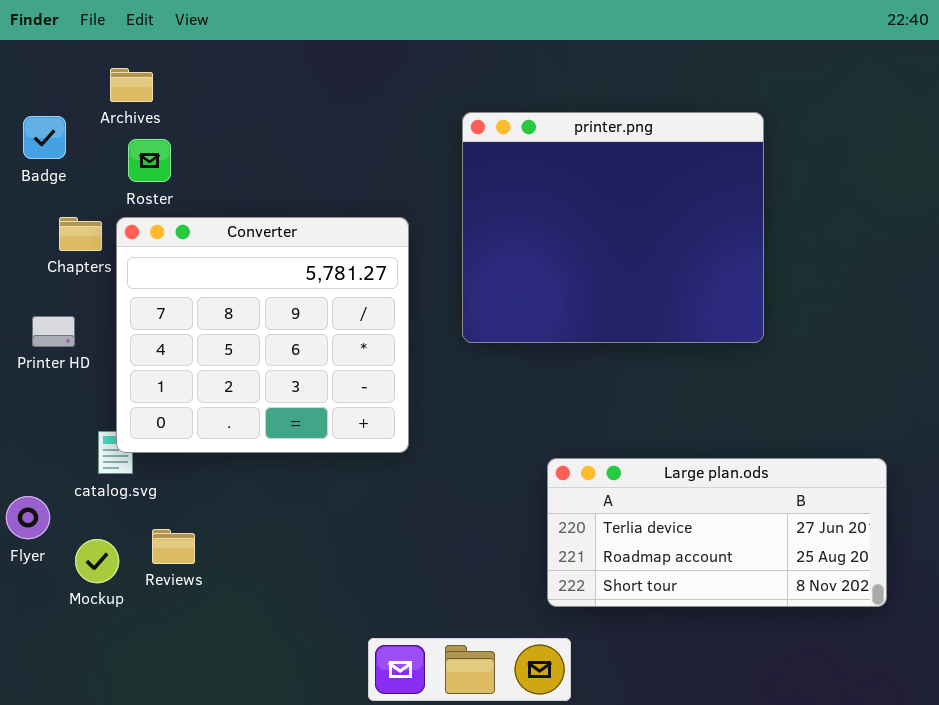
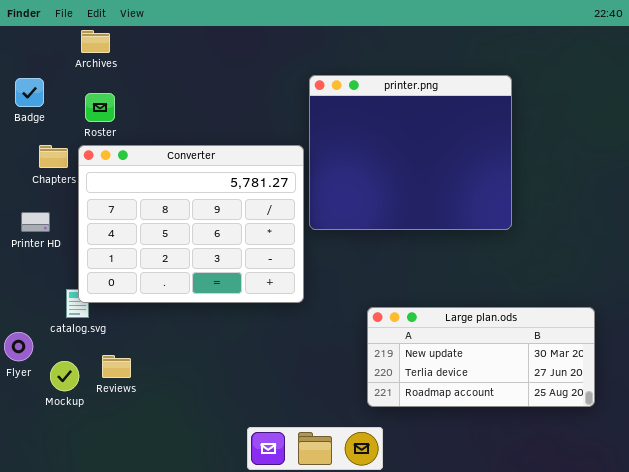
Archives: [110,68,153,102] -> [81,30,110,53], moved
Converter: [116,217,409,453] -> [78,145,304,303], resized
Large plan.ods: [547,458,887,607] -> [367,307,595,407], scrolled up 1 row

